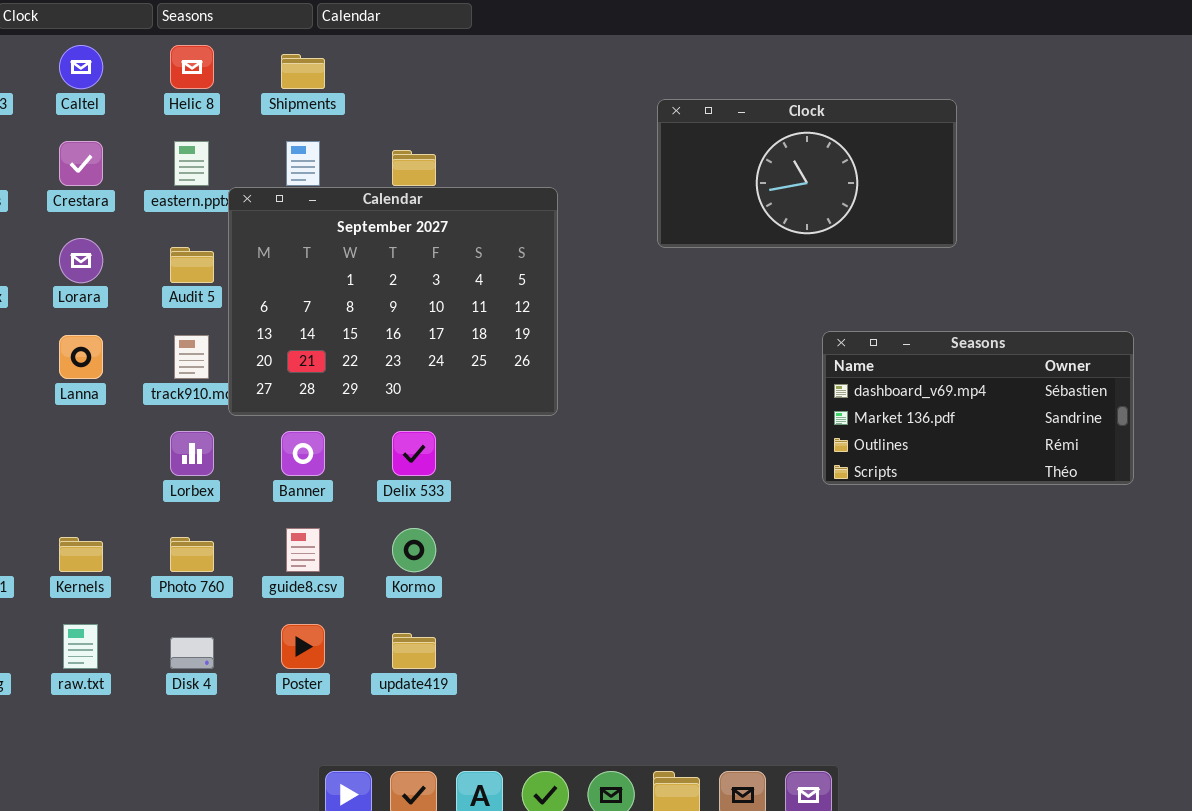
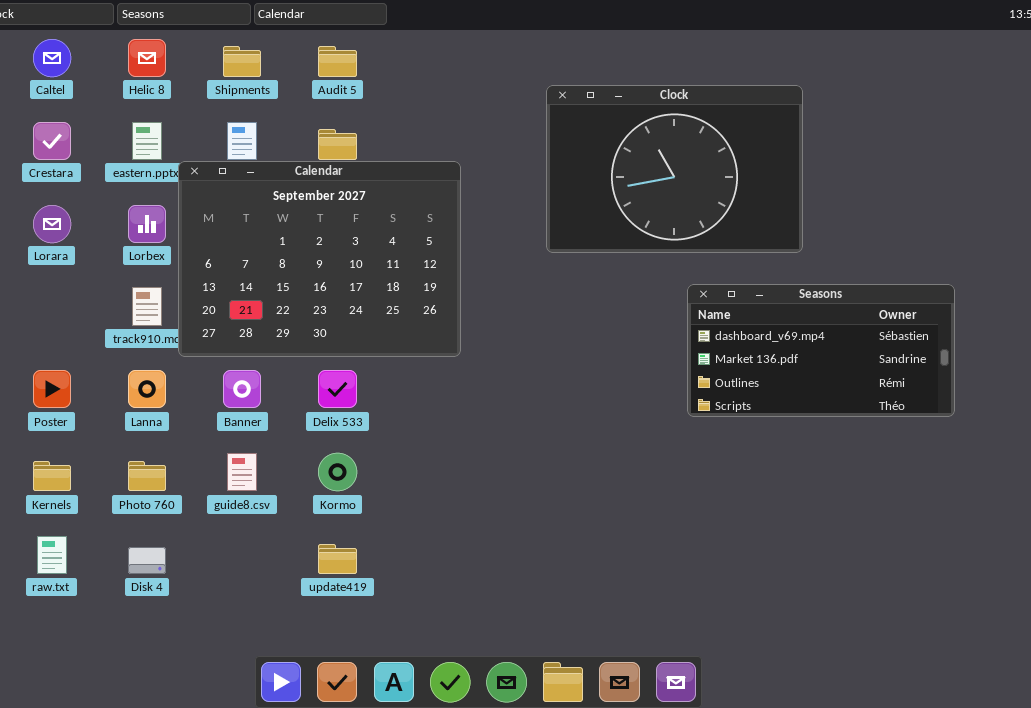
Clock: [657,99,957,248] -> [546,85,803,253], resized
Audit 5: [170,247,214,283] -> [318,46,357,77], moved
Lanna: [59,335,103,379] -> [128,370,166,408], moved
Lorbex: [170,431,214,476] -> [128,205,166,243], moved
Poster: [281,624,325,669] -> [33,370,71,408], moved

